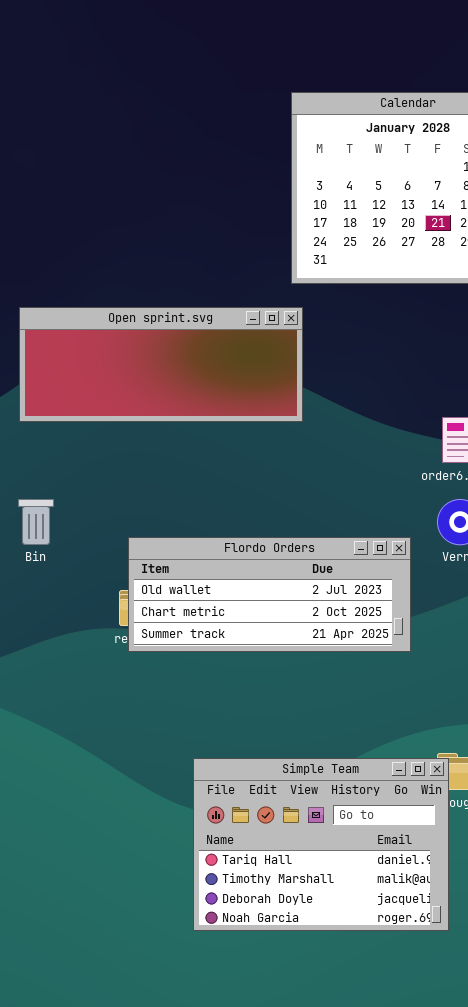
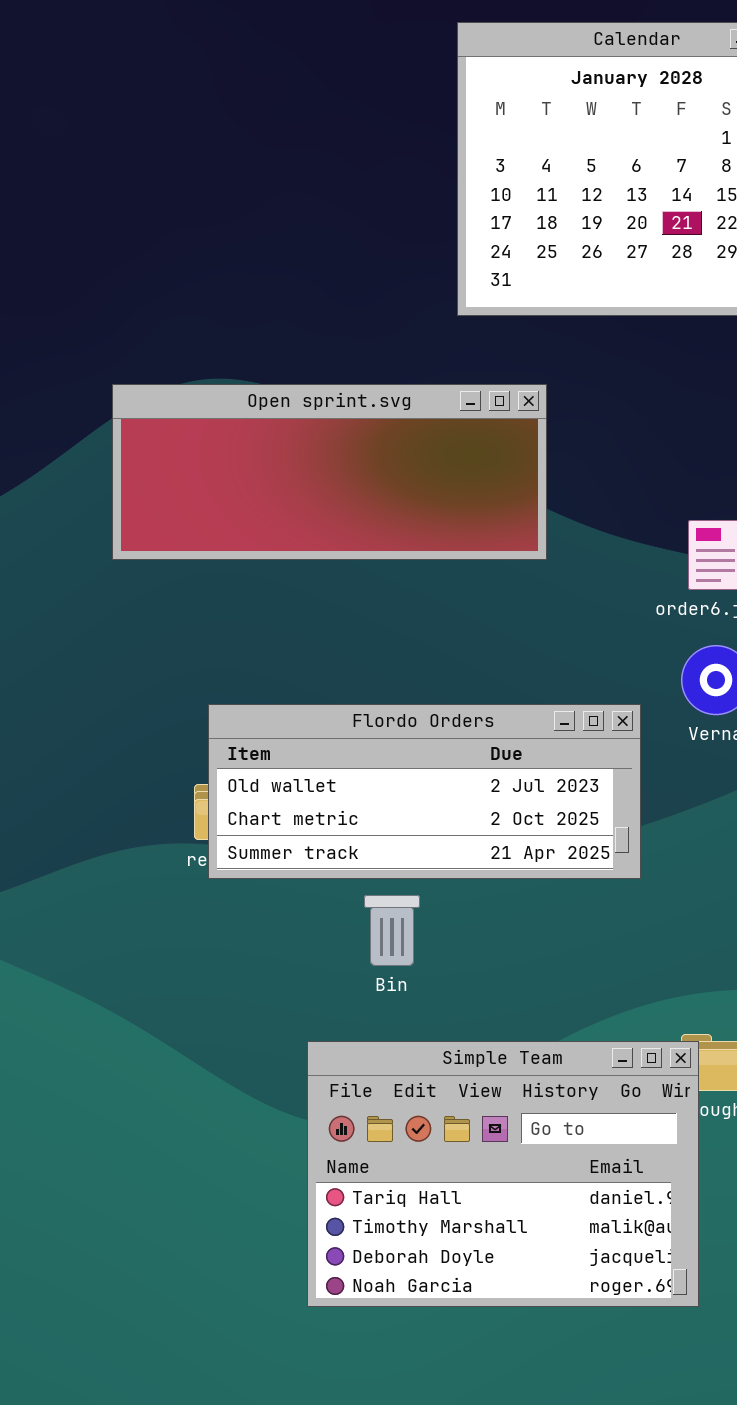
Open sprint.svg: [19,307,303,422] -> [112,384,547,560], moved
Bin: [18,499,54,545] -> [364,895,420,966], moved

